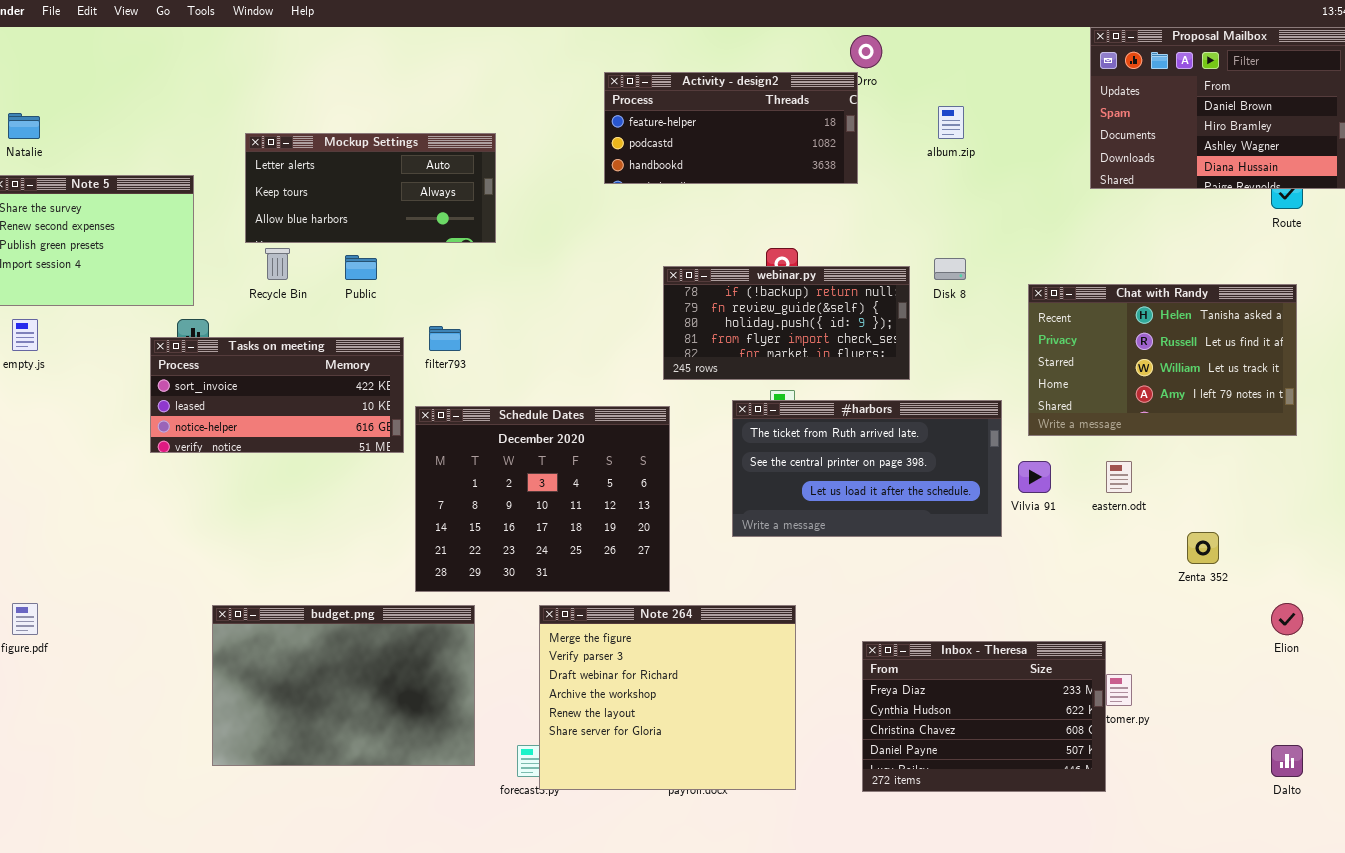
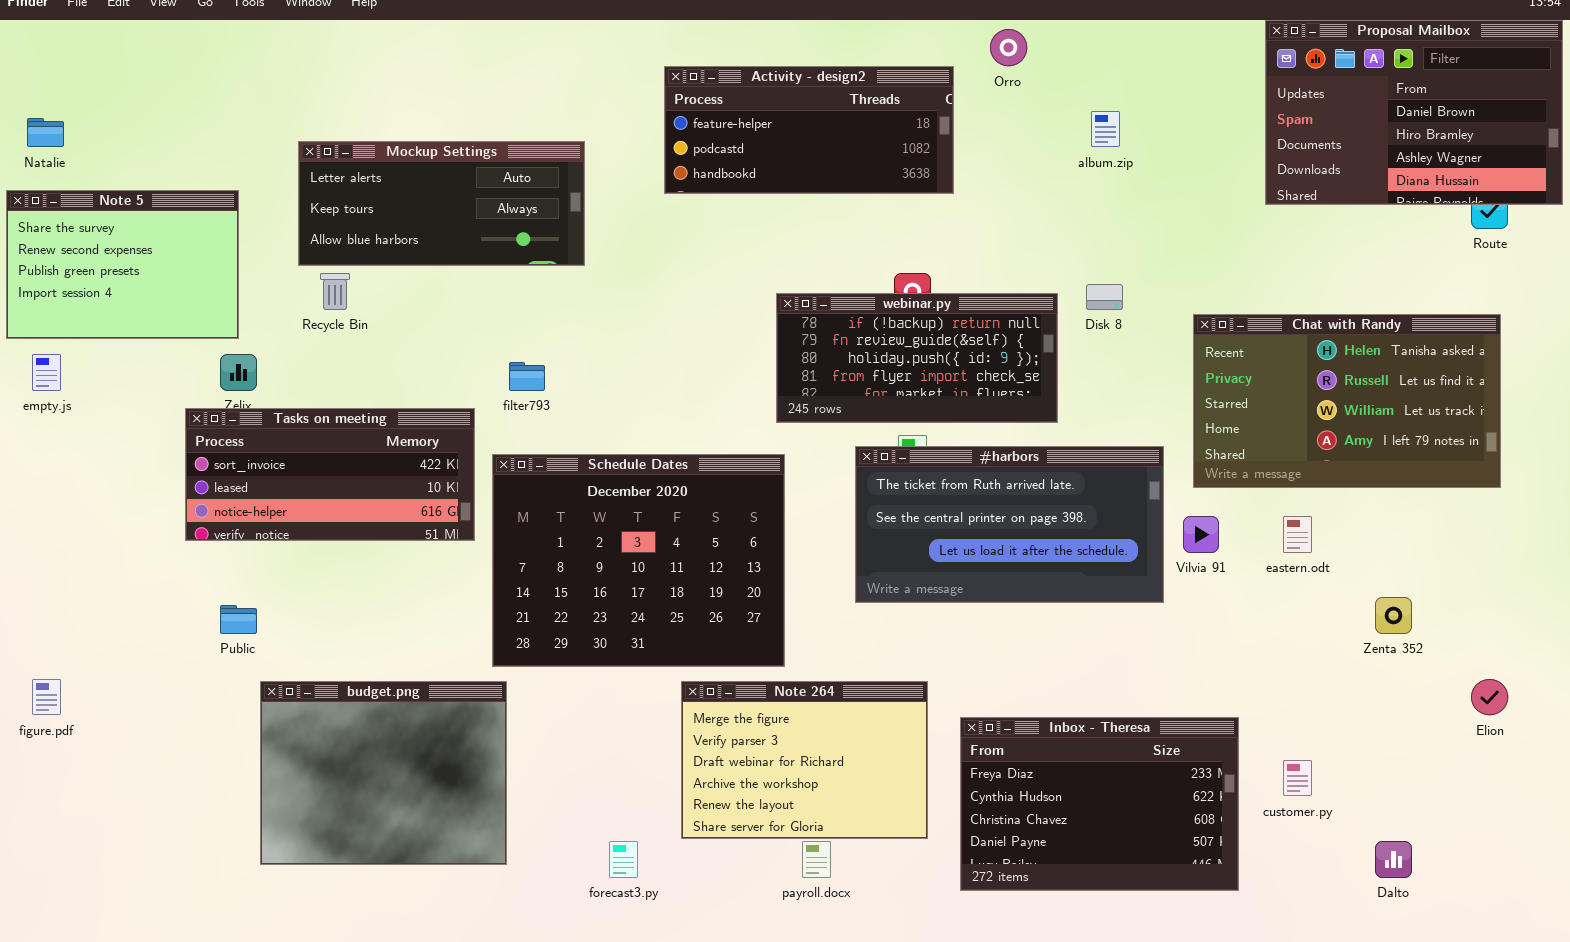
Activity - design2: [604,72,858,184] -> [664,66,954,194], moved
Public: [345,255,377,280] -> [220,605,257,634], moved
Tasks on meeting: [150,337,404,453] -> [185,408,475,541], moved
budget.png: [212,605,475,766] -> [260,681,507,865], resized
Note 264: [539,605,796,790] -> [681,681,928,839], resized
Inbox - Theresa: [862,641,1106,792] -> [960,717,1239,891], moved
Dalto: [1271,745,1303,777] -> [1375,841,1412,878], moved

